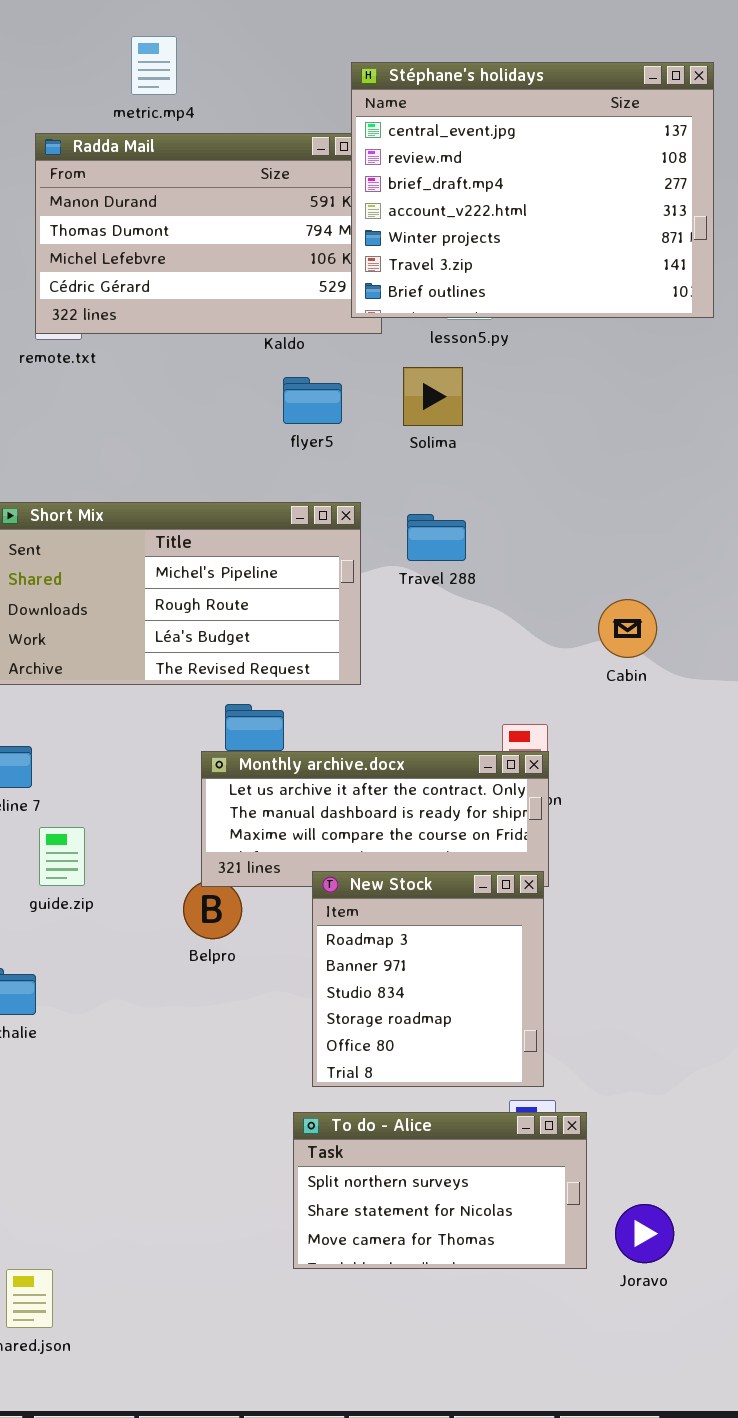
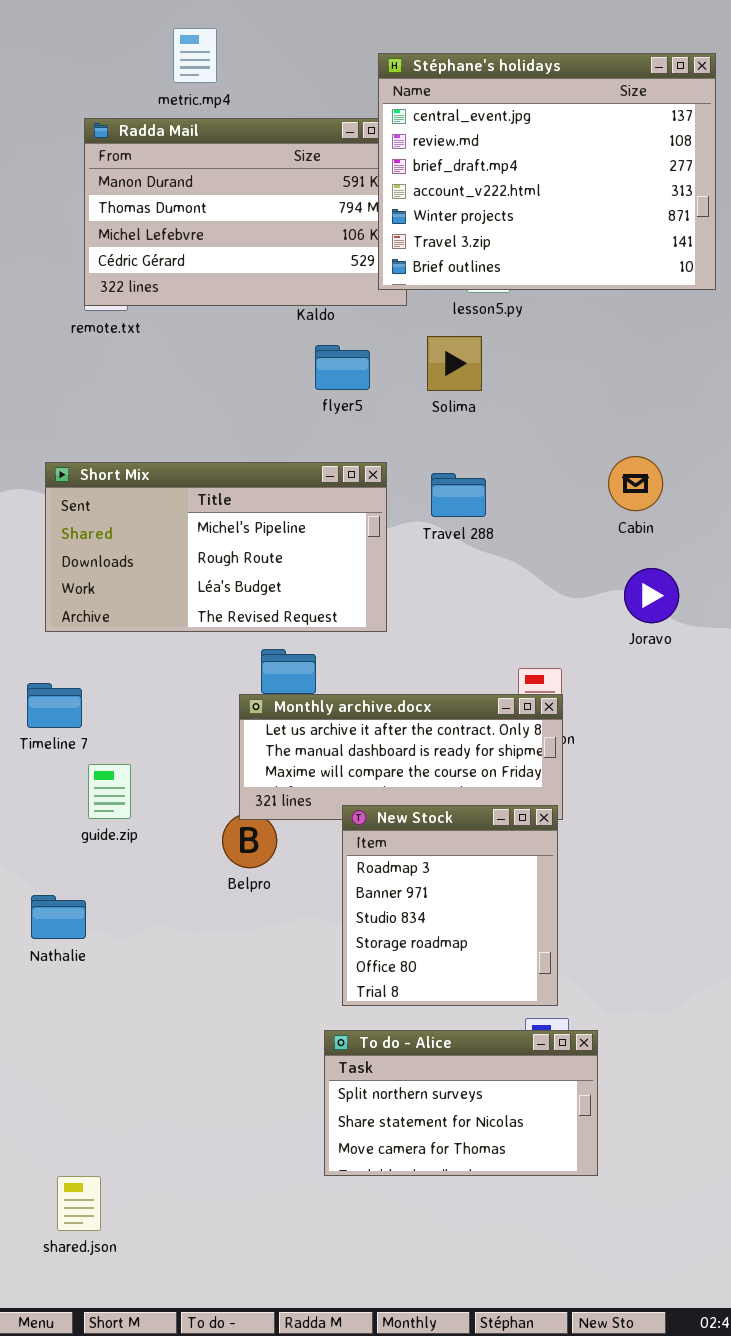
Cabin: [598,599,657,658] -> [608,456,663,511], moved
Joravo: [615,1204,674,1263] -> [624,568,679,623], moved

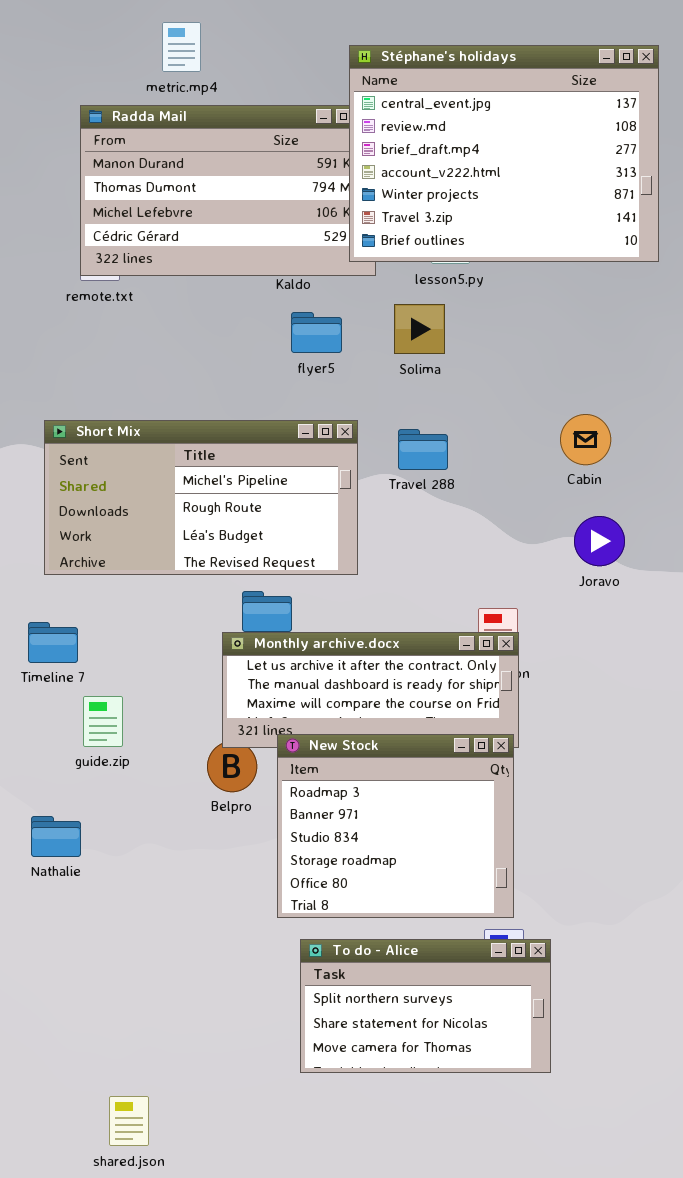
New Stock: [342,805,558,1006] -> [277,734,514,918], resized
shared.json: [57,1176,101,1231] -> [109,1096,149,1146], moved

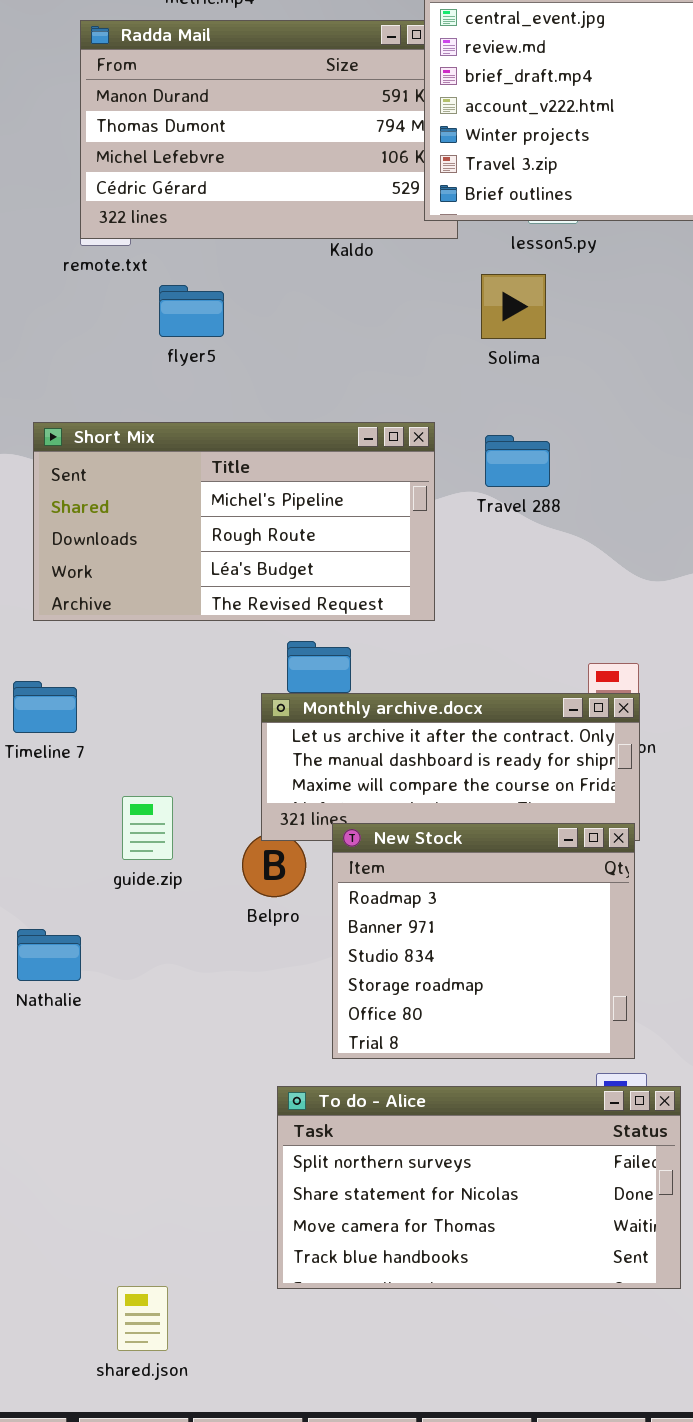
flyer5: [291,312,342,353] -> [159,285,224,337], moved
guide.zip: [83,696,123,747] -> [122,796,173,860], moved
To do - Alice: [300,939,551,1073] -> [277,1086,681,1289], resized

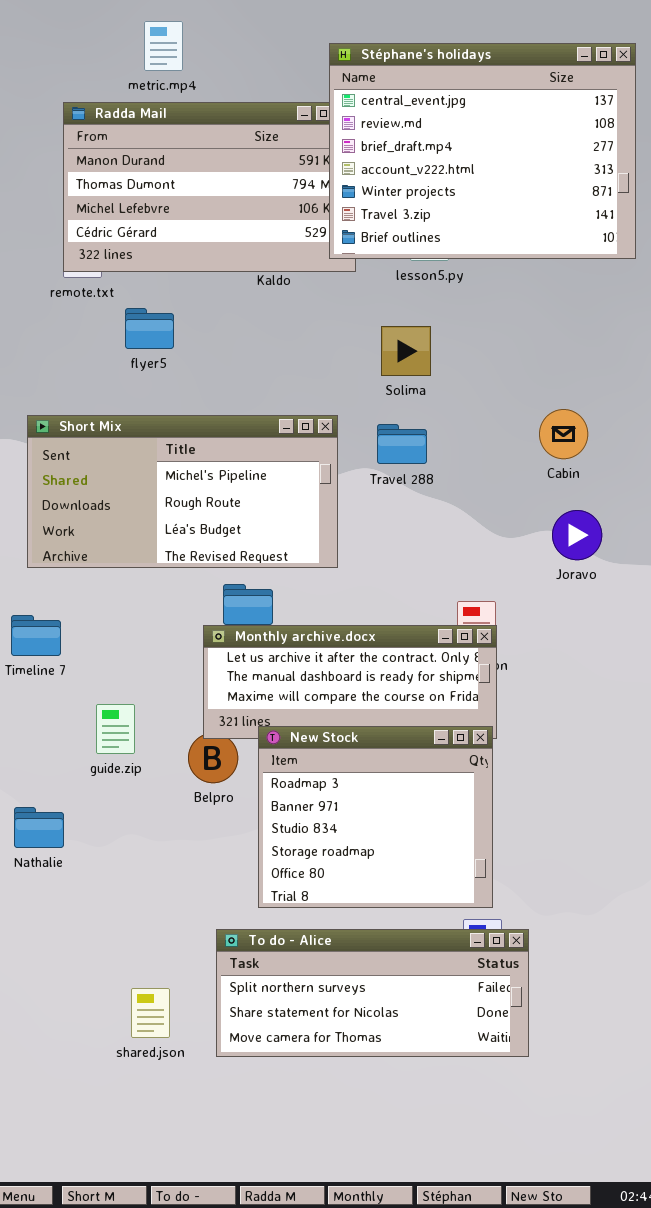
Solima: [481,274,546,339] -> [381,326,431,376], moved
To do - Alice: [277,1086,681,1289] -> [216,929,529,1057], resized
shared.json: [117,1286,168,1351] -> [131,988,170,1038], moved

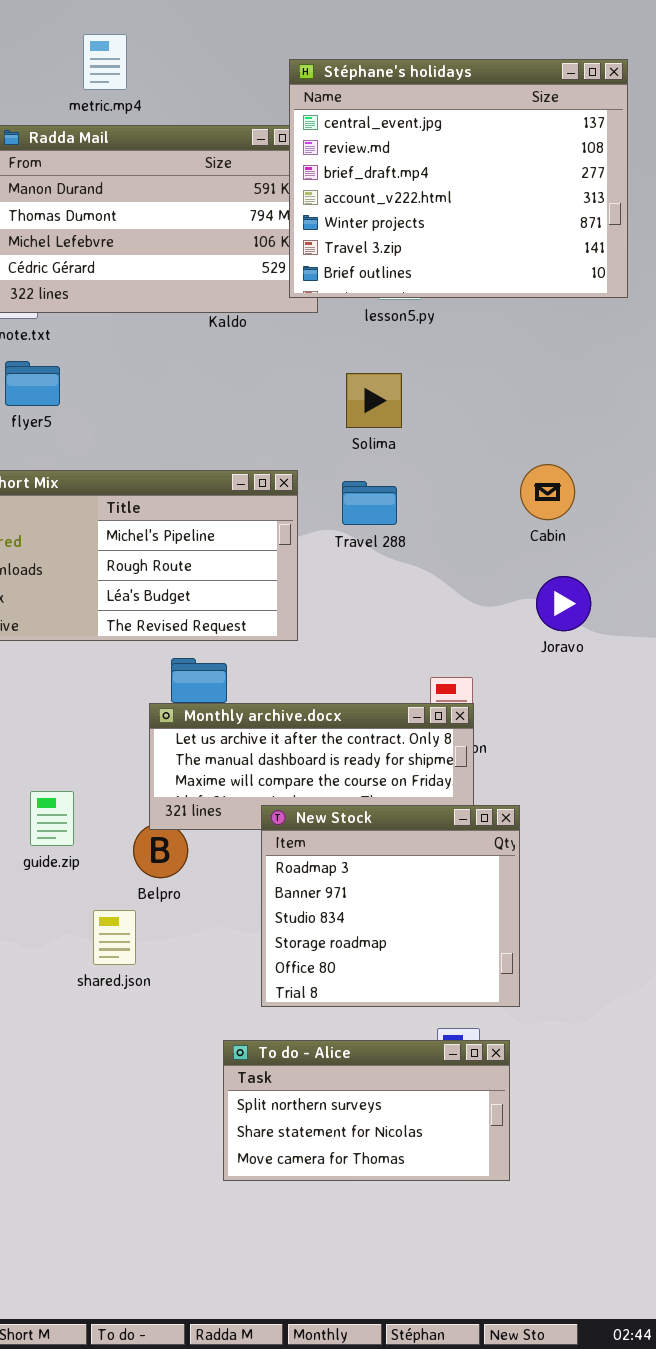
flyer5: [125,308,174,349] -> [5,361,60,406], moved
New Stock: [258,726,493,908] -> [261,805,520,1007], moved
To do - Alice: [216,929,529,1057] -> [223,1040,510,1181], resized
shared.json: [131,988,170,1038] -> [93,910,136,965], moved

